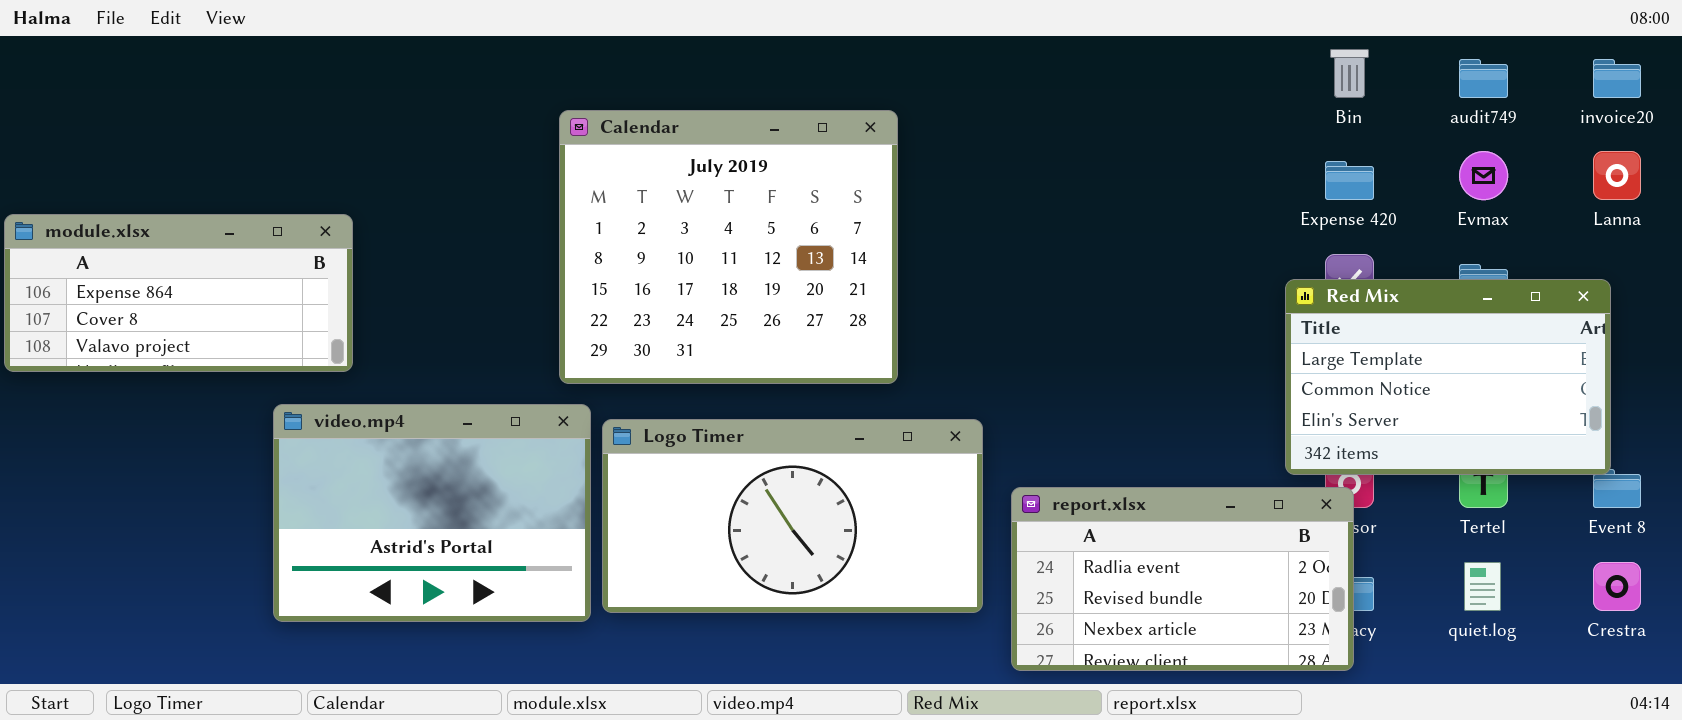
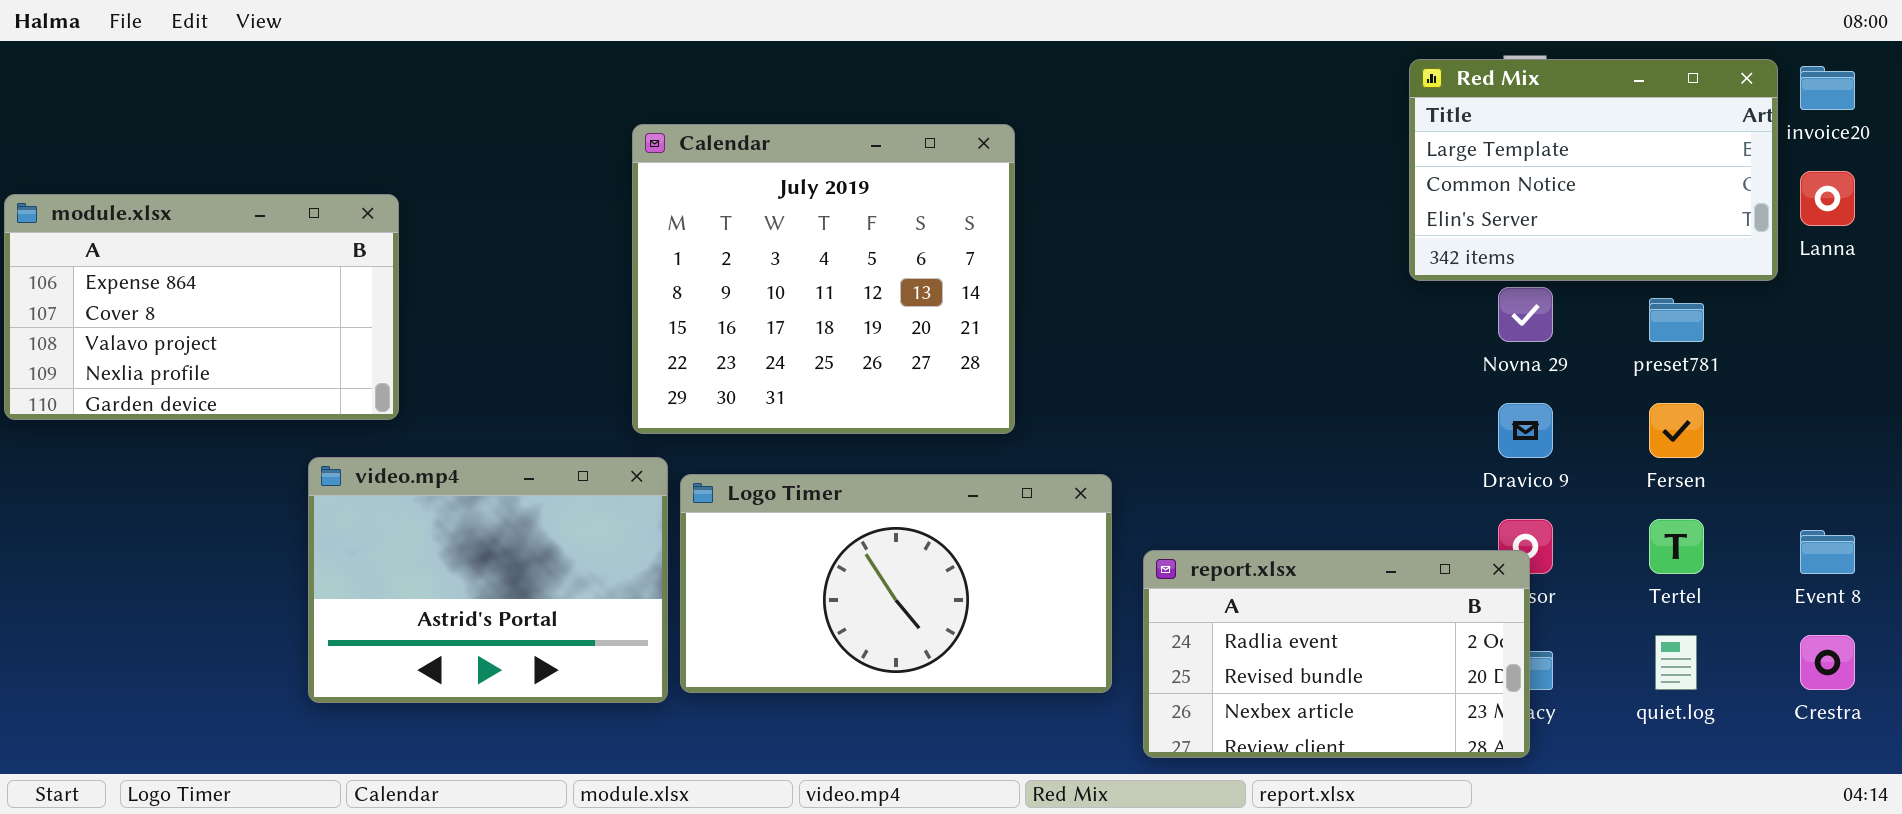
module.xlsx: [4,214,353,372] -> [4,194,399,420], resized
Red Mix: [1285,279,1611,475] -> [1409,59,1778,281], moved

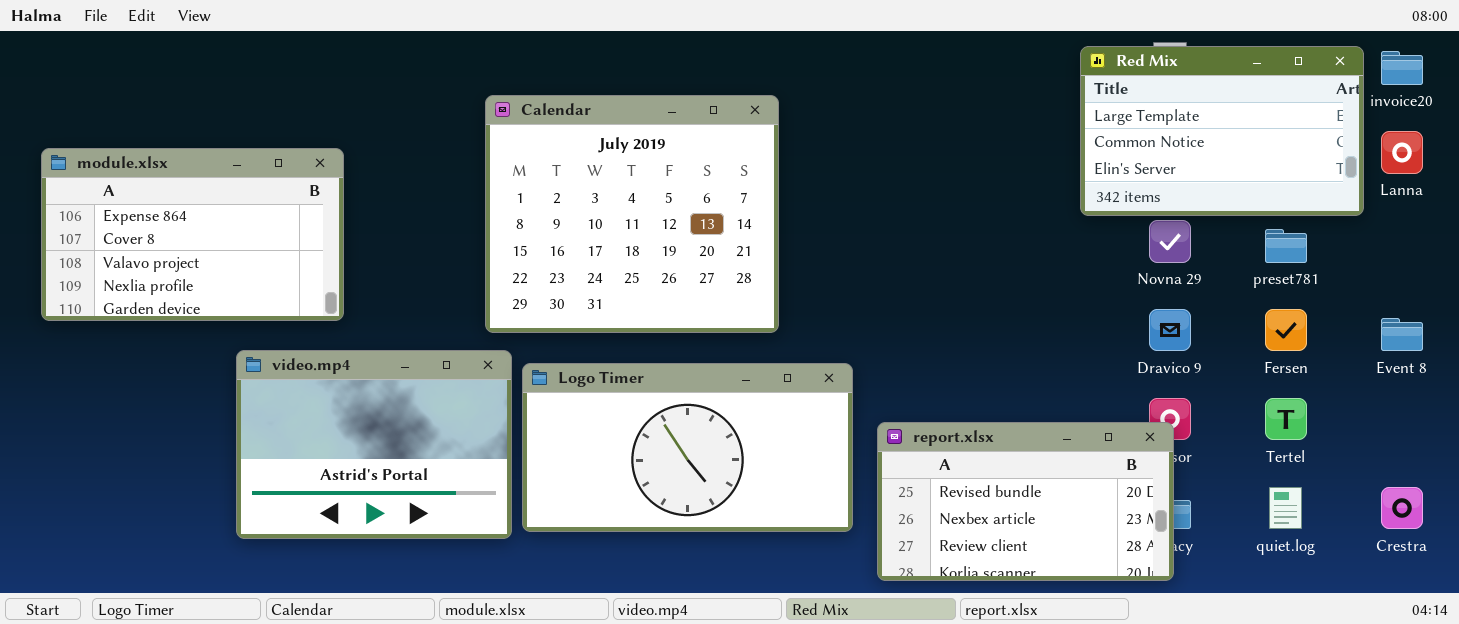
module.xlsx: [4,194,399,420] -> [41,148,344,321], moved
Event 8: [1800,530,1855,574] -> [1381,318,1423,351], moved
report.xlsx: [1143,550,1530,758] -> [877,422,1174,581], scrolled down 1 row

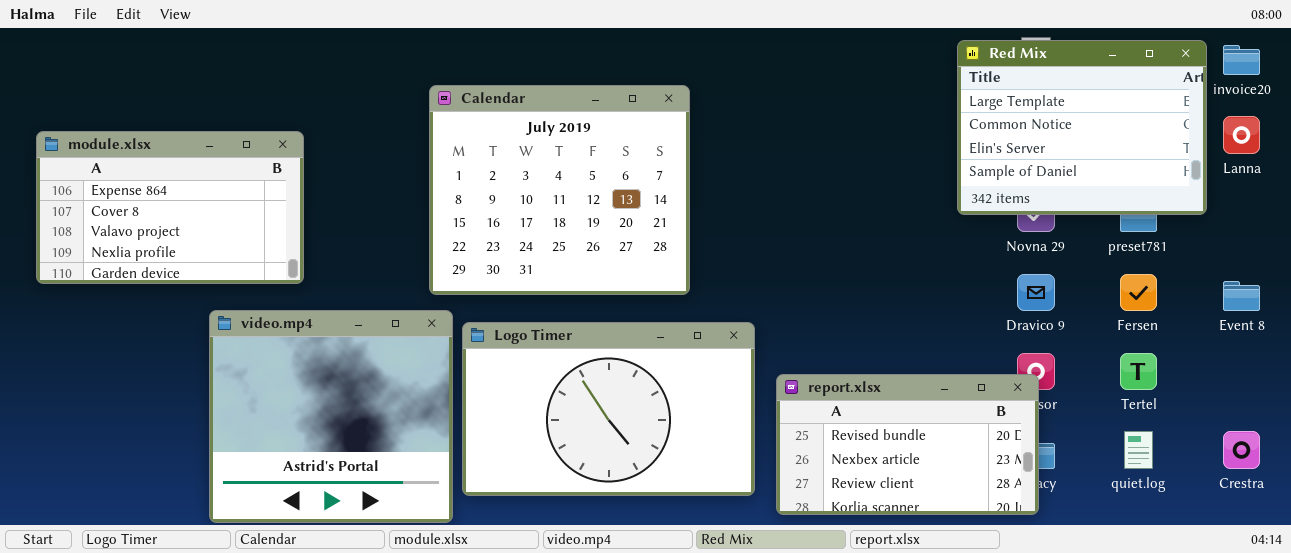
Red Mix: [1080,46,1364,216] -> [957,40,1207,215], resized
video.mp4: [236,350,512,539] -> [209,310,453,523], resized
Logo Timer: [522,363,853,532] -> [462,322,755,496], resized

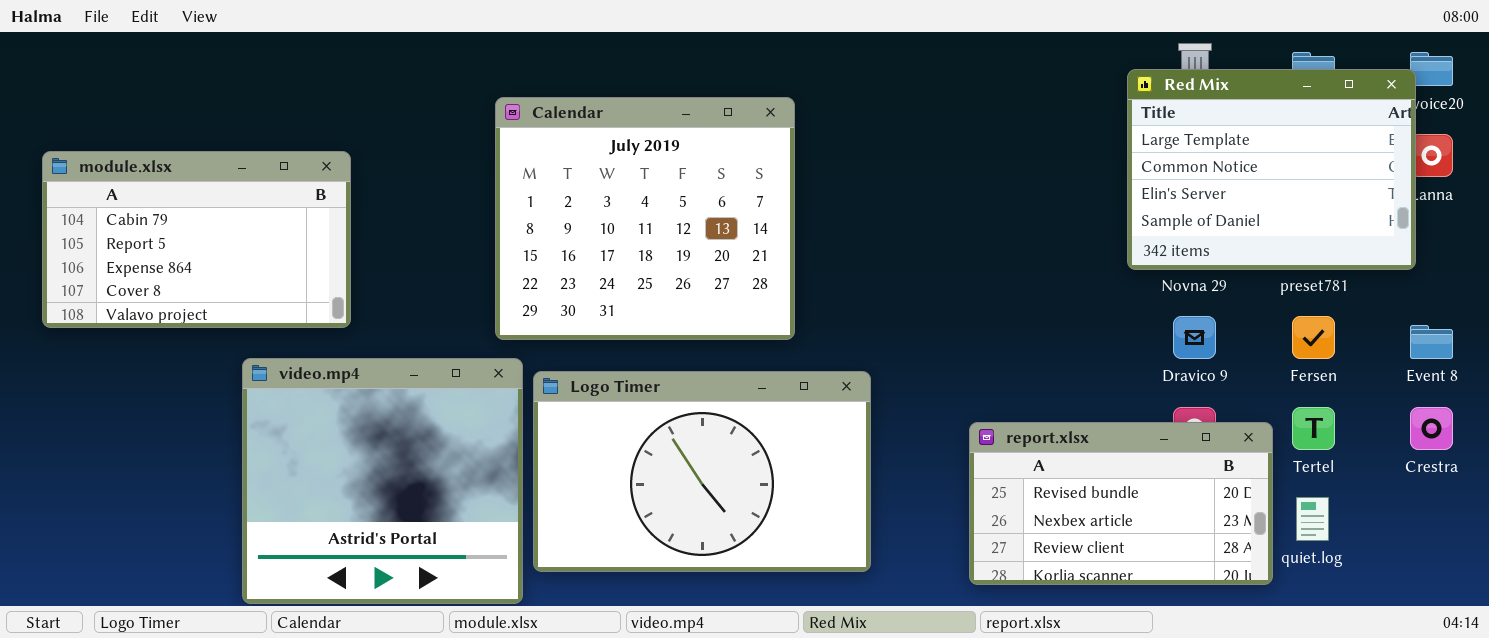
Red Mix: [957,40,1207,215] -> [1127,69,1416,270], moved
module.xlsx: [36,131,304,284] -> [42,151,351,328], scrolled up 2 rows
report.xlsx: [776,374,1039,515] -> [969,422,1273,585], moved
Crestra: [1223,431,1260,469] -> [1410,407,1453,450], moved

